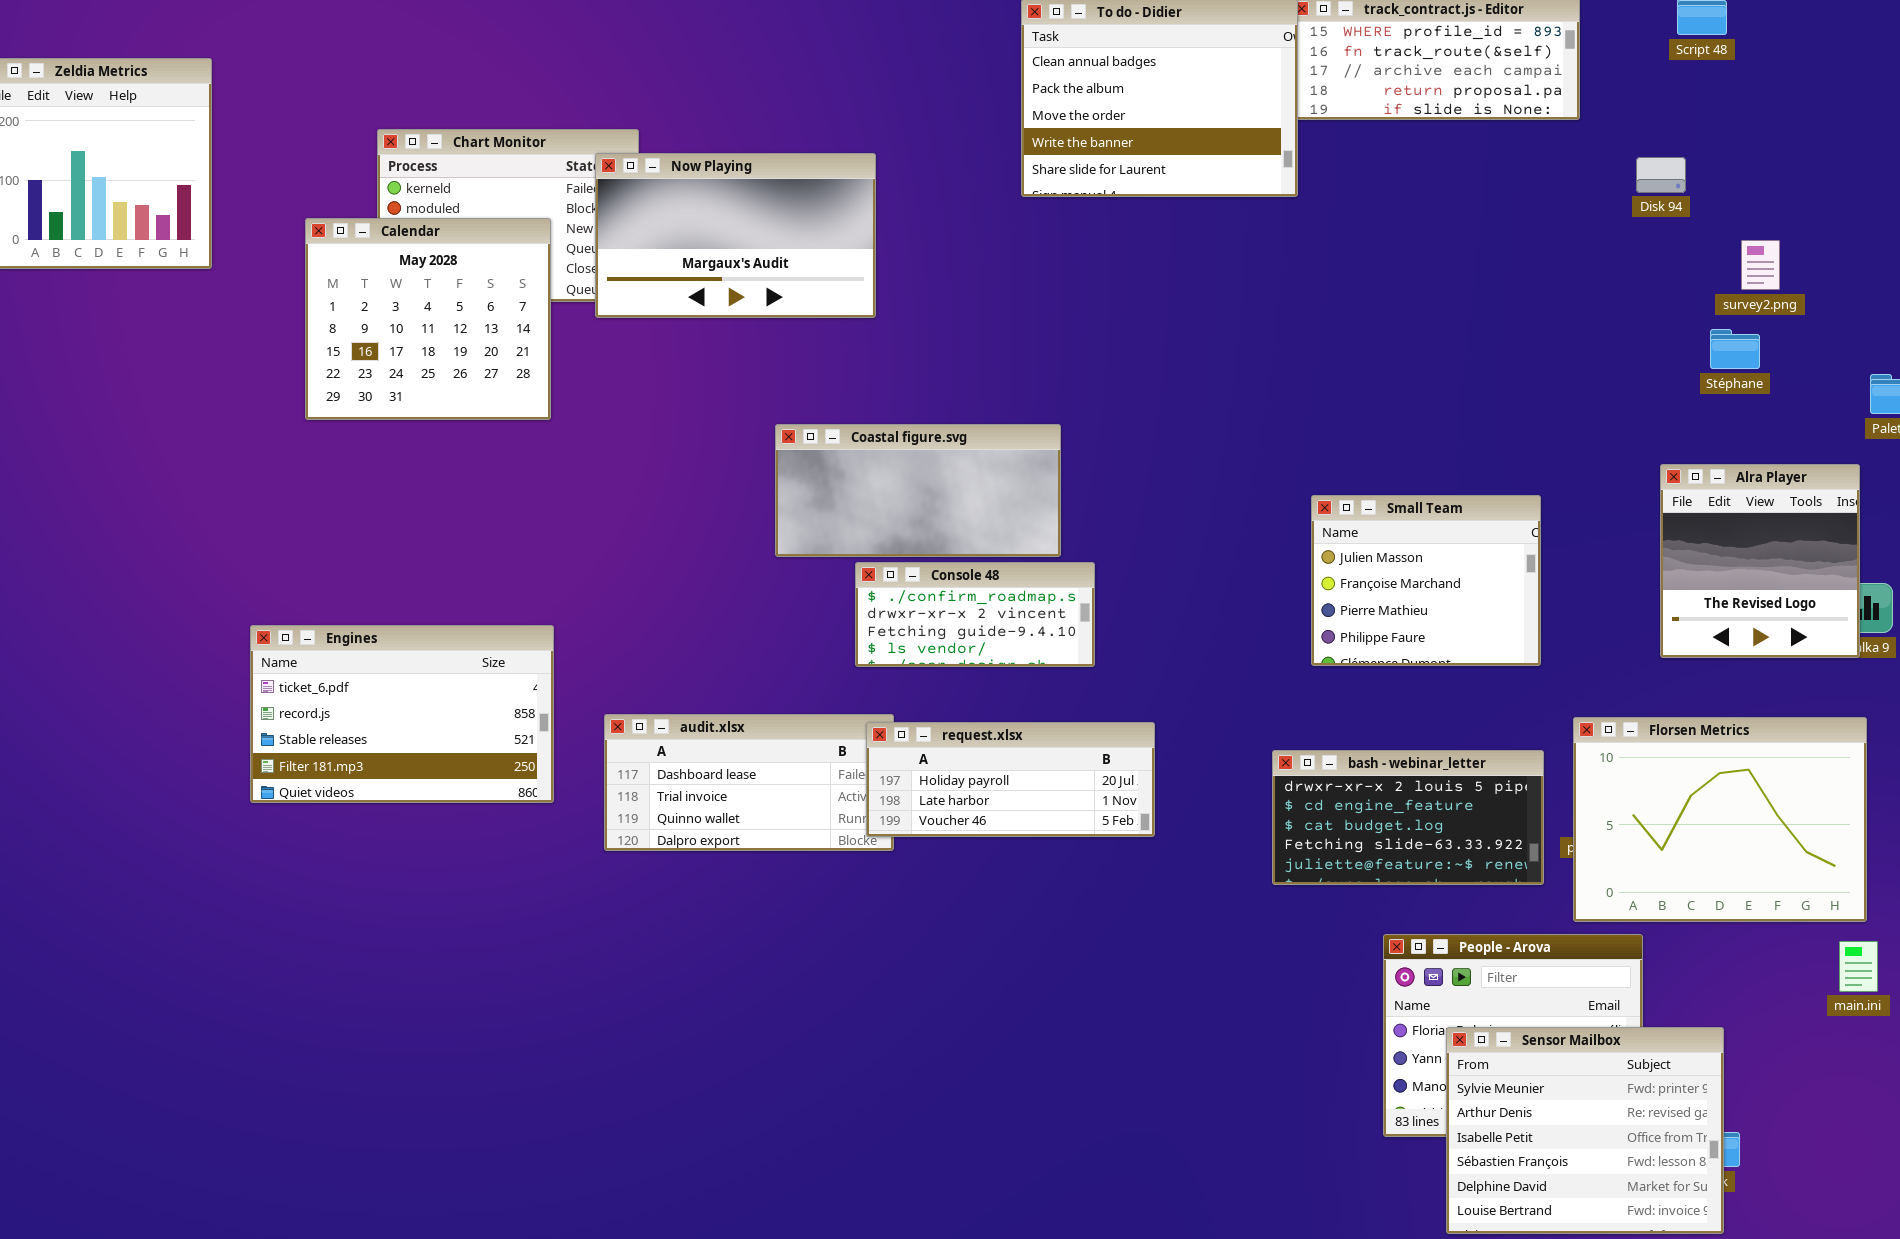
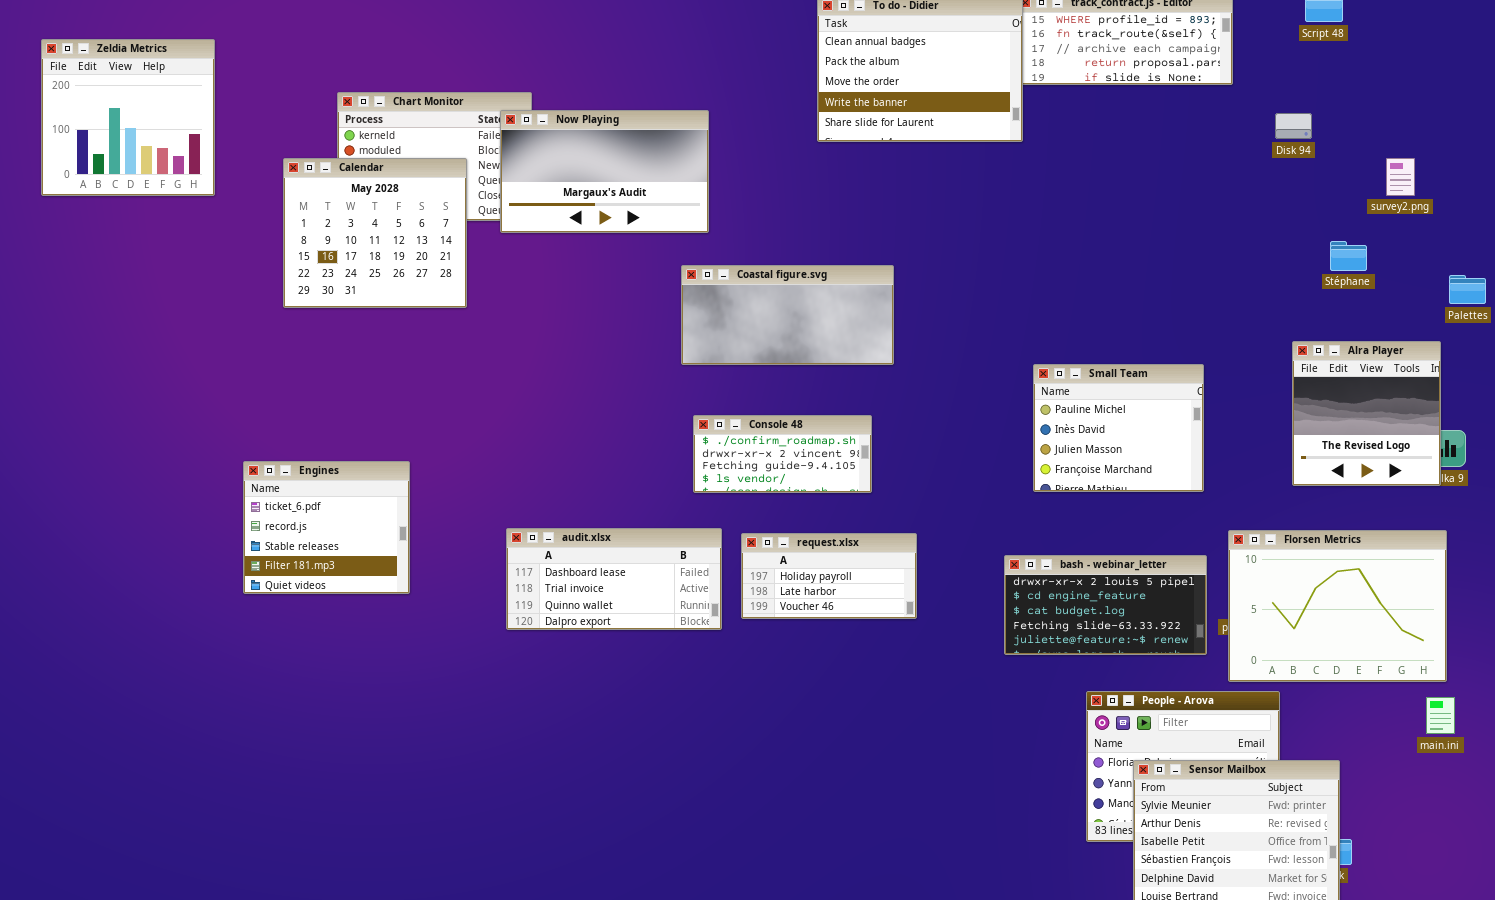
survey2.png: [1741,240,1780,290] -> [1386,158,1415,196], moved
Coastal figure.svg: [775,424,1061,557] -> [681,265,894,365], moved
Small Team: [1311,495,1541,666] -> [1033,364,1204,492], scrolled up 2 rows
Engines: [250,625,554,803] -> [243,461,410,594], resized
request.xlsx: [866,722,1155,837] -> [741,533,917,619], resized

